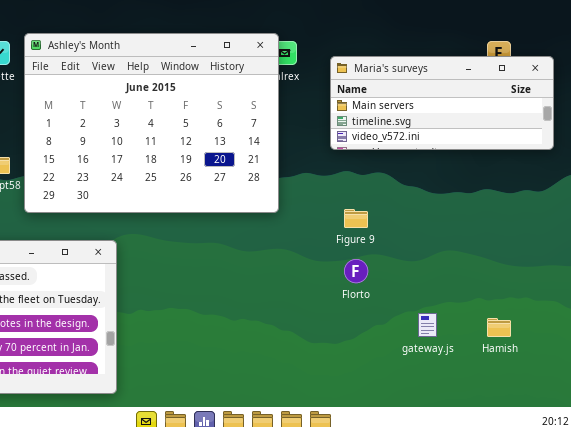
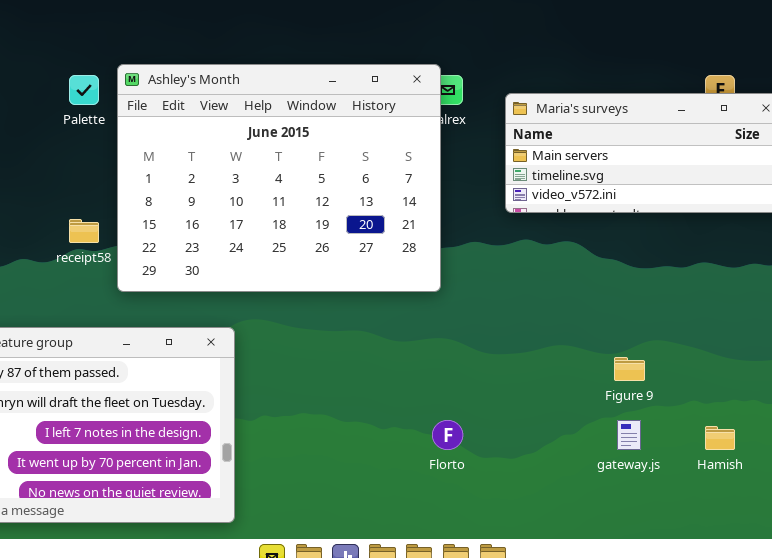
Figure 9: [344,209,368,228] -> [614,357,645,381], moved
Florto: [344,259,368,283] -> [432,420,463,450], moved

